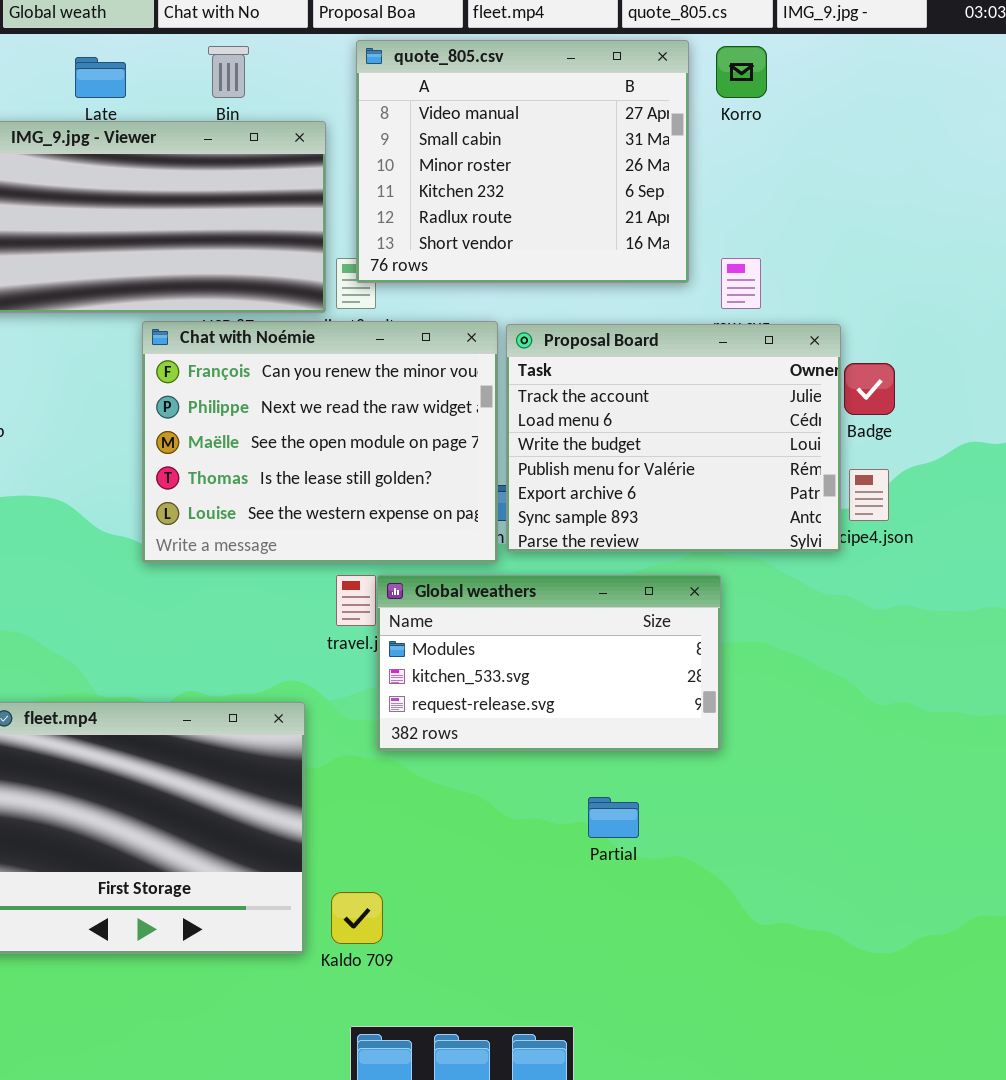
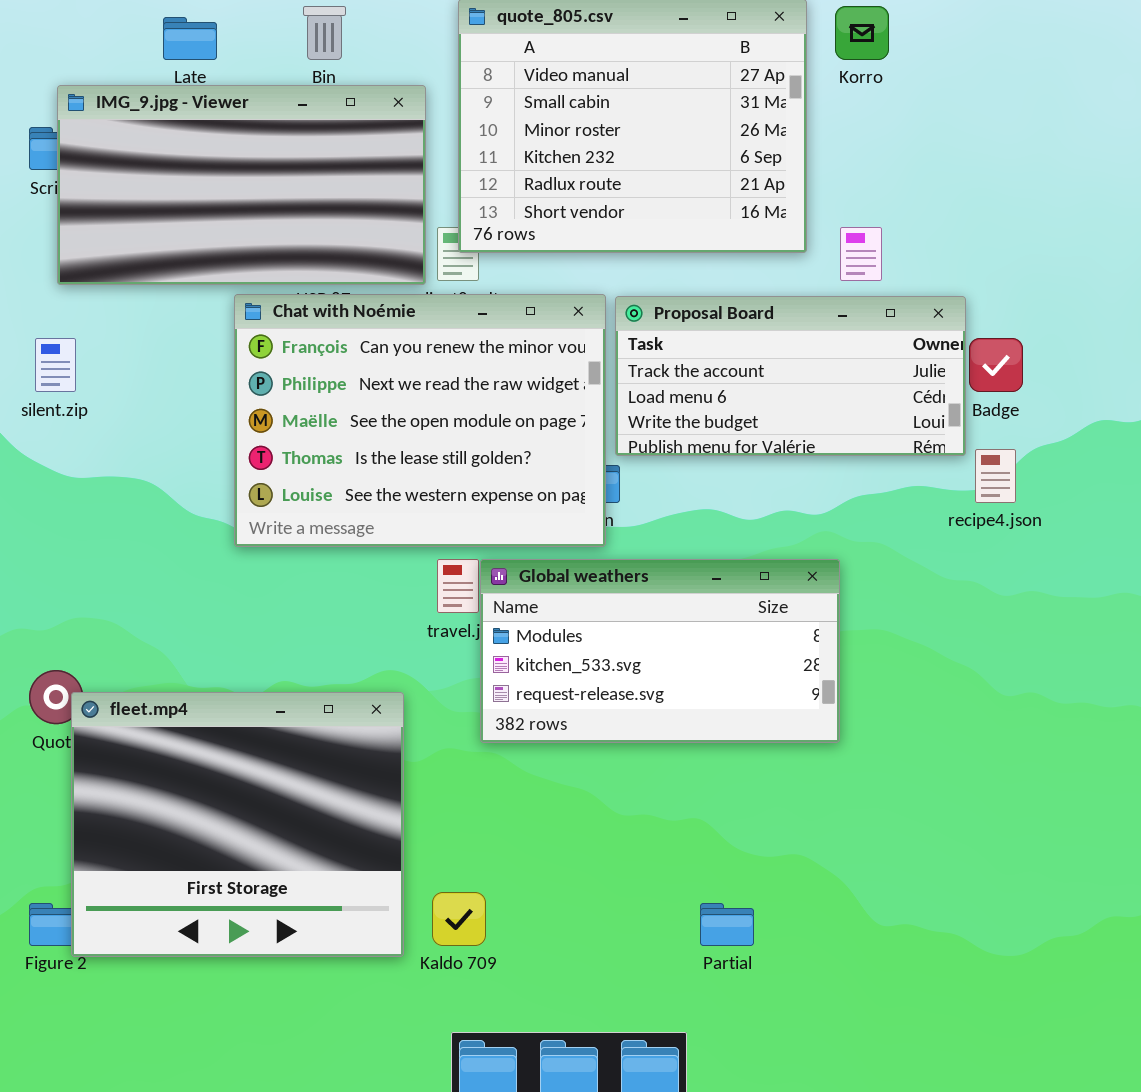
Proposal Board: [506,324,841,552] -> [615,296,966,456], resized
Partial: [588,797,639,838] -> [700,903,754,946], moved

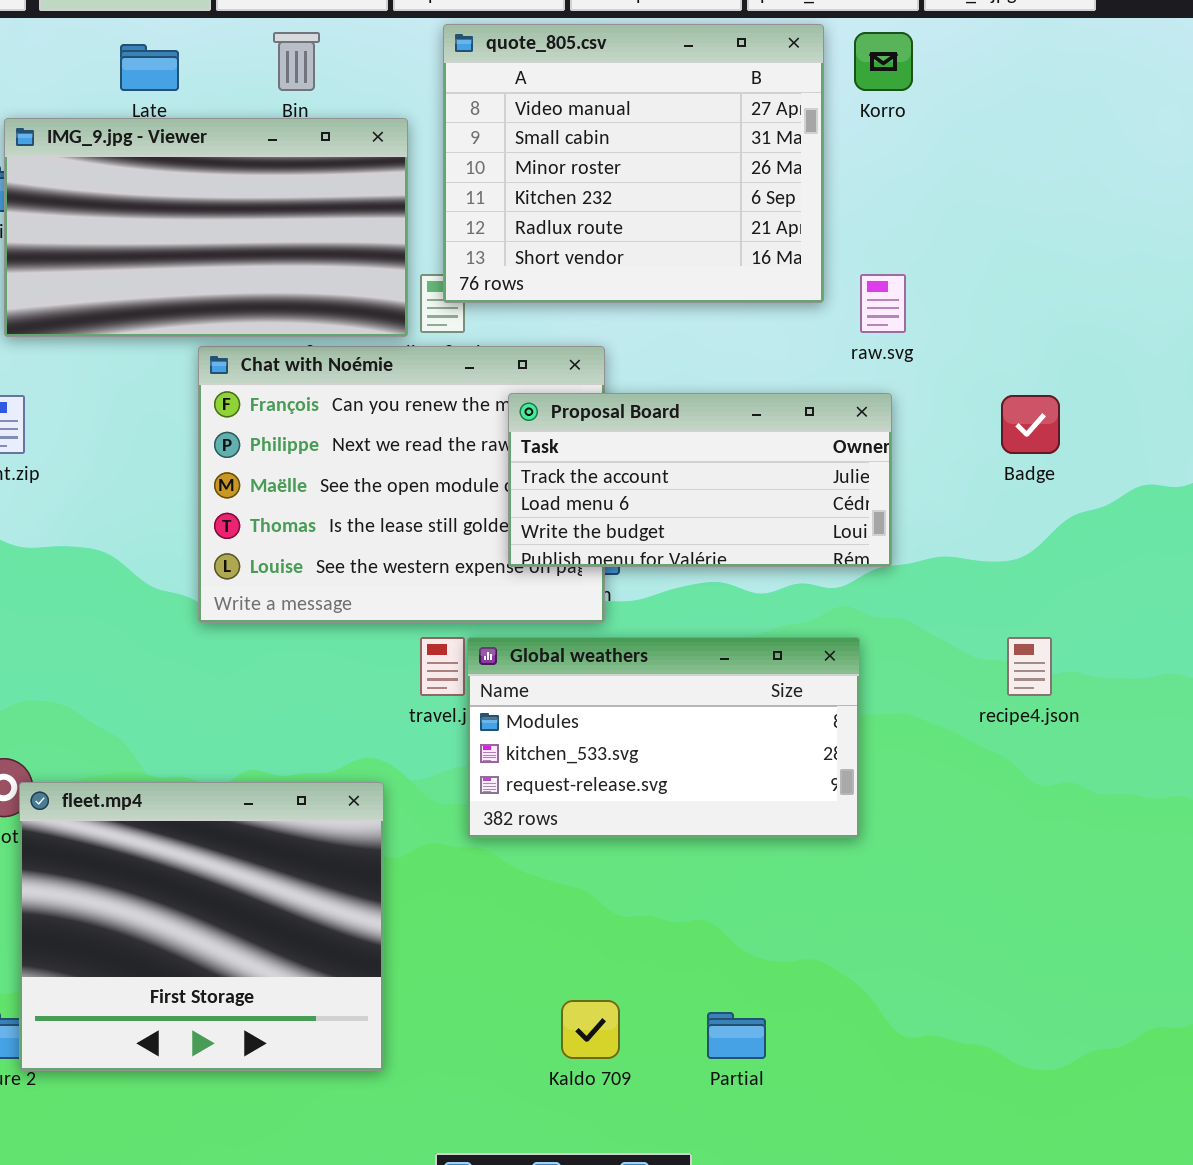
Proposal Board: [615,296,966,456] -> [508,393,892,567], moved
recipe4.json: [975,449,1016,503] -> [1007,637,1052,696], moved
Kaldo 709: [432,892,486,946] -> [561,1000,620,1059], moved

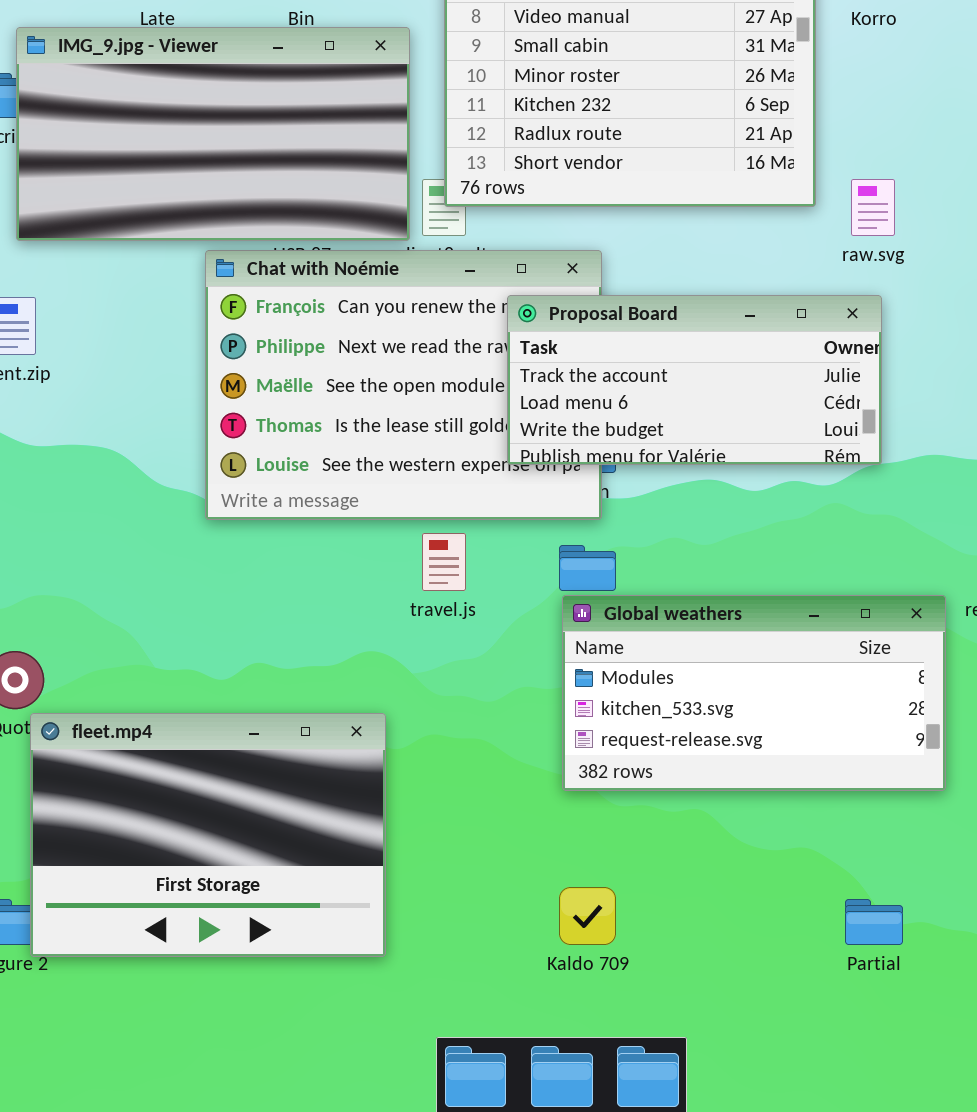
Global weathers: [467,637,860,838] -> [562,595,946,791], moved
fleet.mp4: [19,782,384,1071] -> [30,713,386,957], resized
Partial: [707,1012,766,1059] -> [845,899,903,945], moved

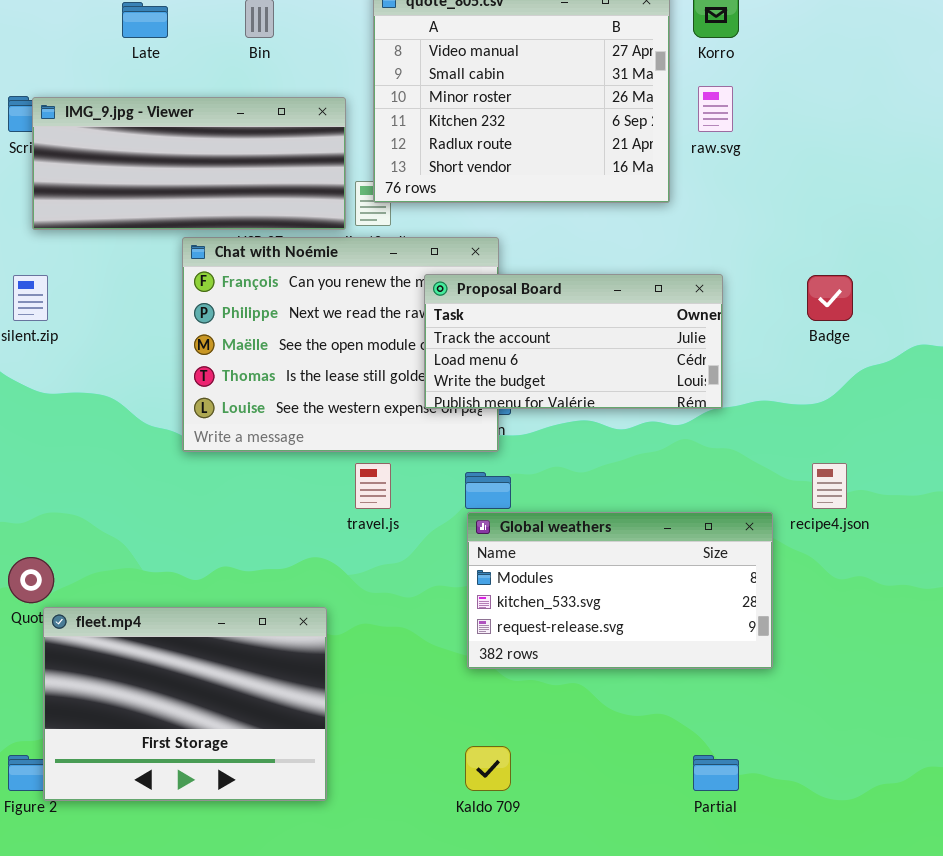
IMG_9.jpg - Viewer: [16,27,410,241] -> [32,97,346,230], resized
raw.svg: [851,179,895,236] -> [698,86,733,132], moved

